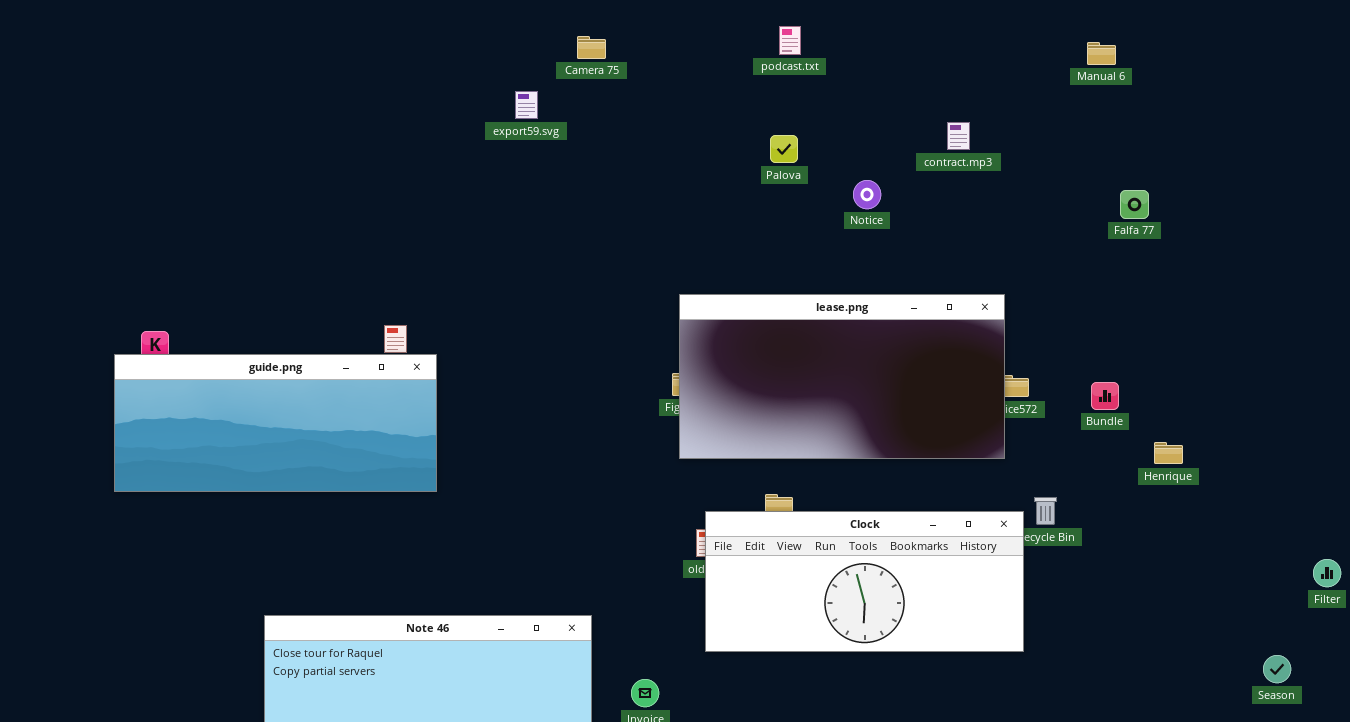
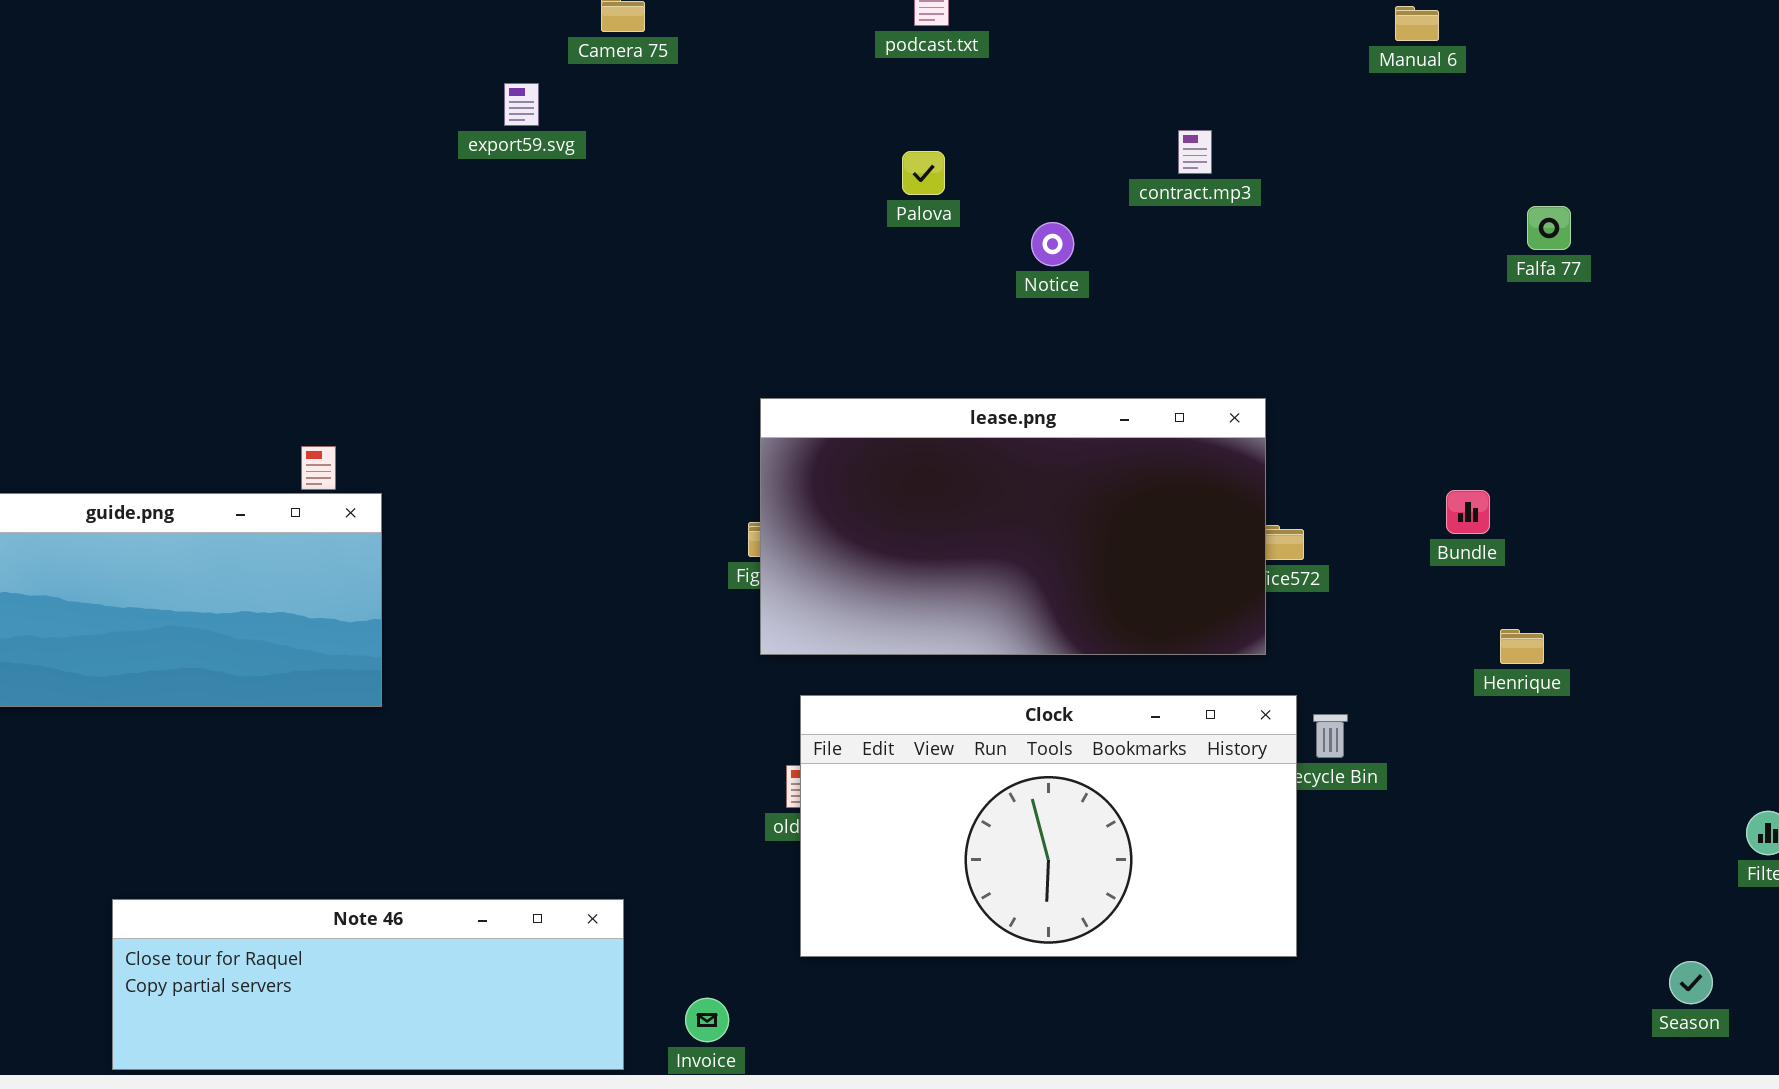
Falfa 77: [1120,190,1149,219] -> [1527,206,1571,250], moved
Bundle: [1091,382,1119,410] -> [1446,490,1490,534], moved
Clock: [705,511,1024,652] -> [800,695,1297,957], resized

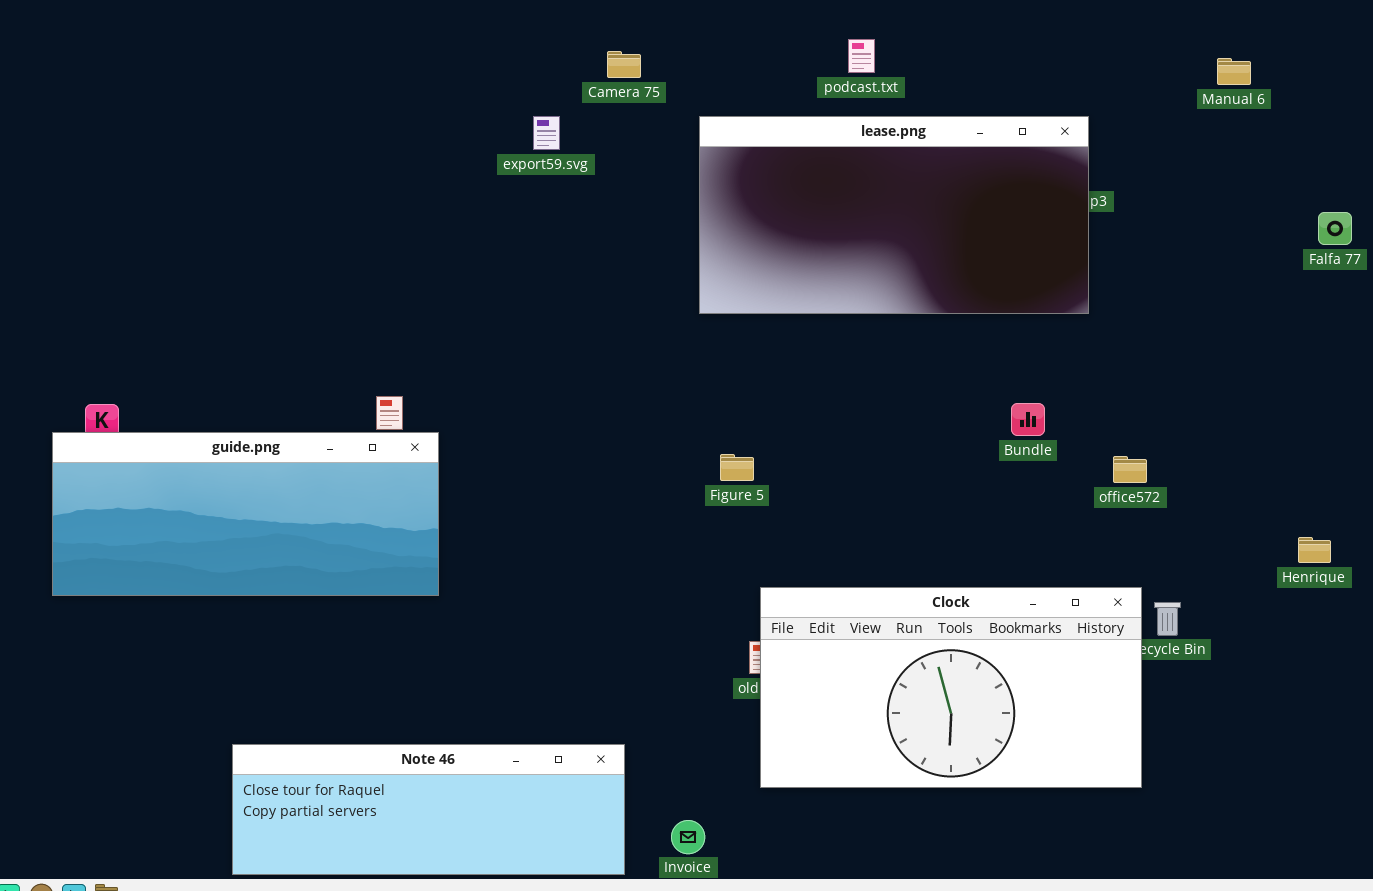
lease.png: [760,398,1266,655] -> [699,116,1089,314], moved
Bundle: [1446,490,1490,534] -> [1011,403,1045,436], moved

